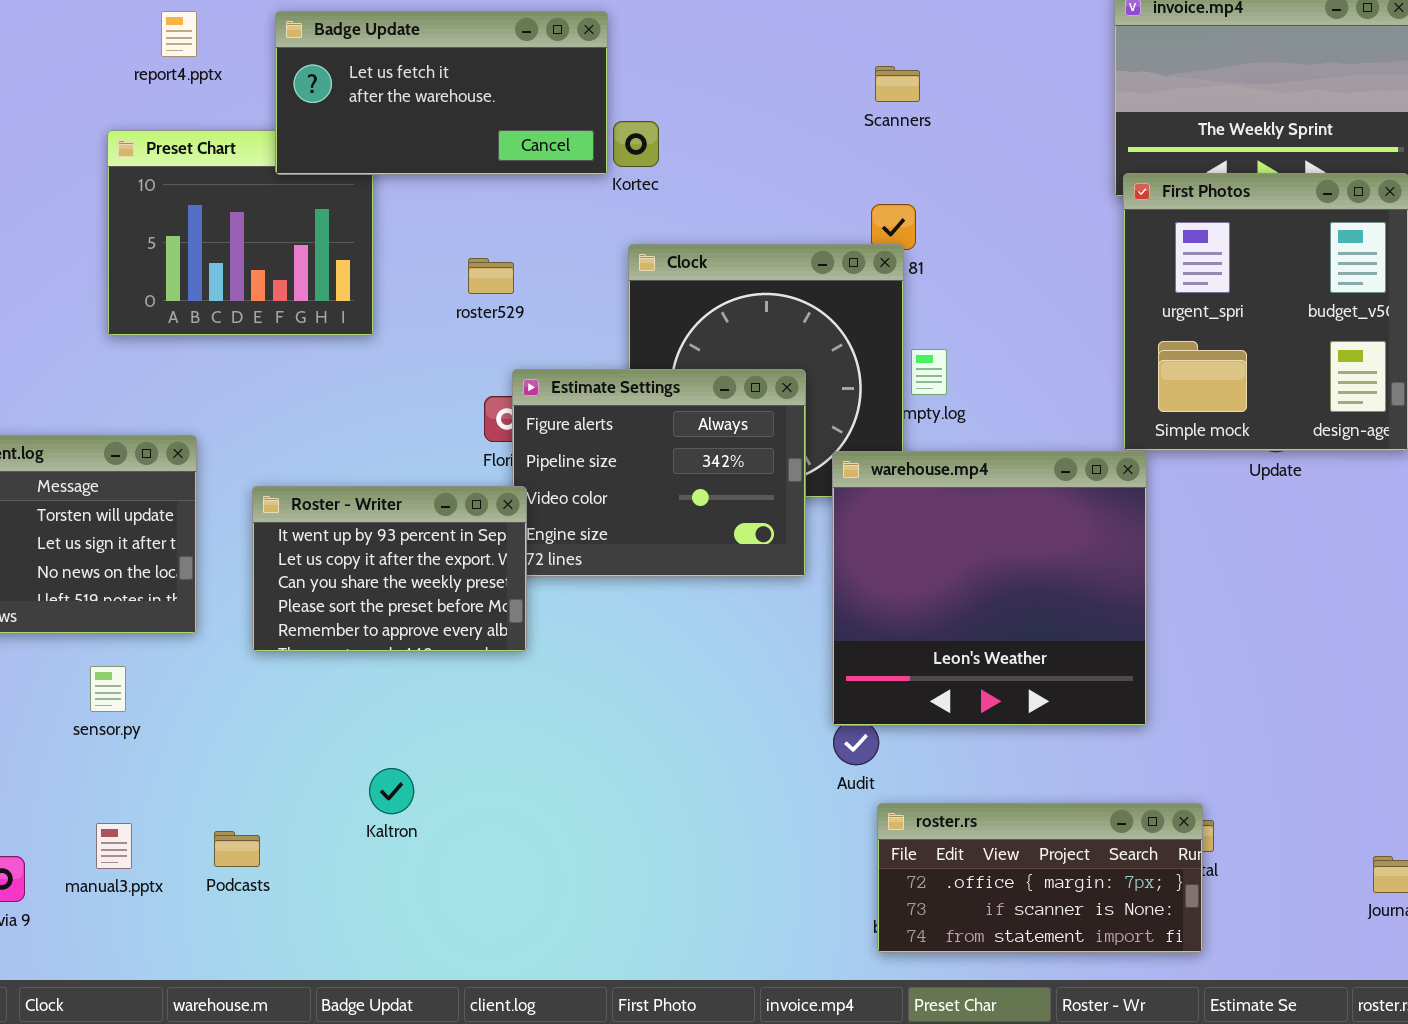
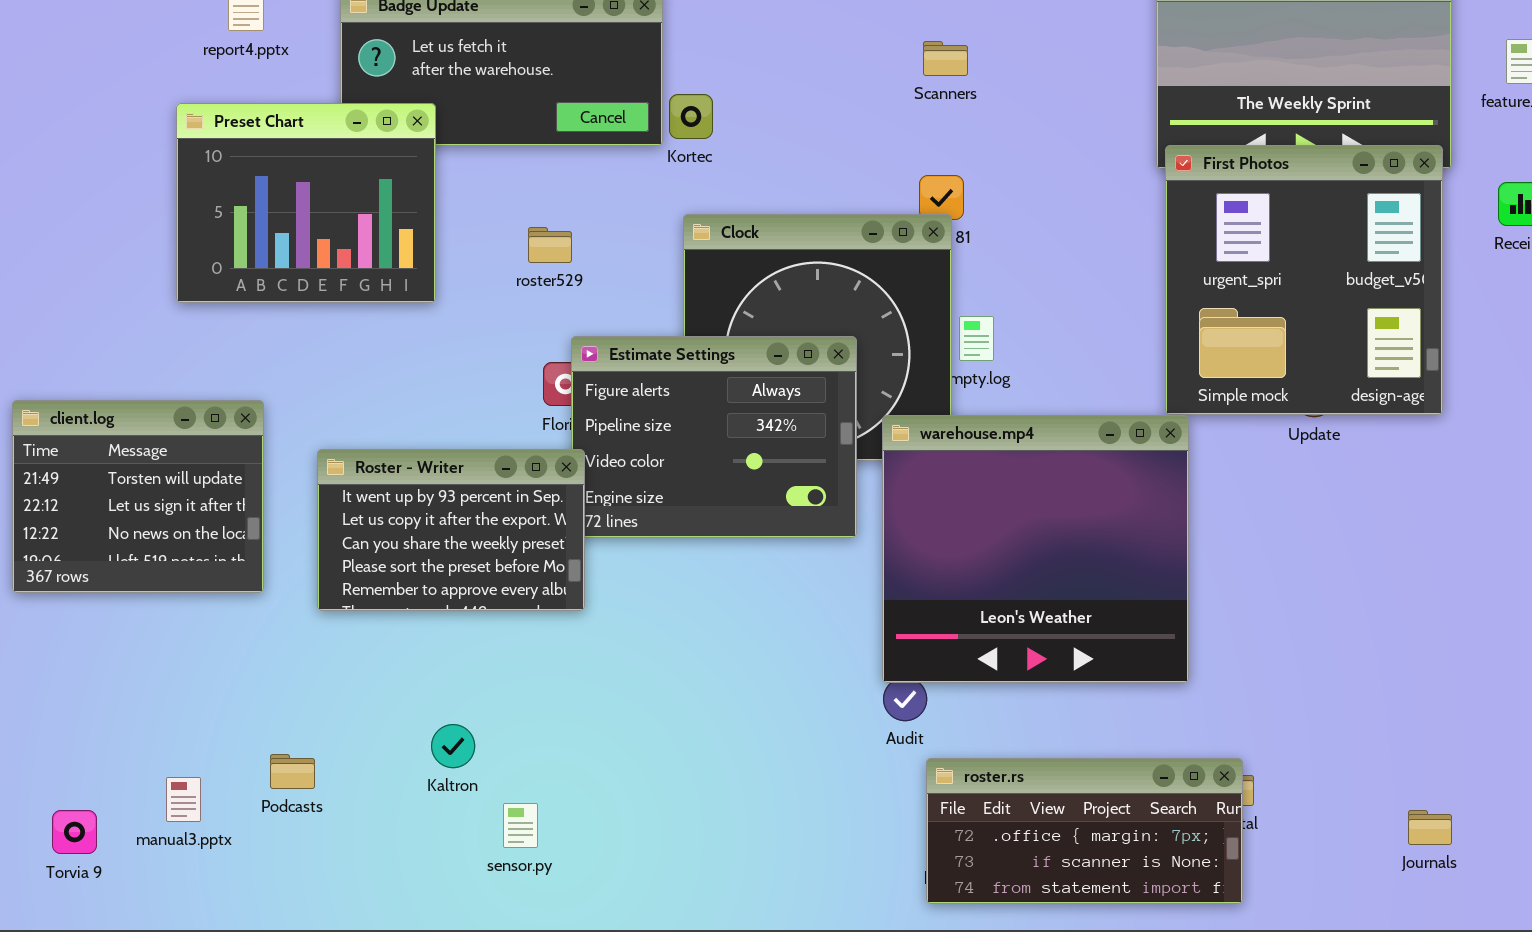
Preset Chart: [107,130,374,336] -> [176,103,436,303], raised
sensor.py: [90,666,126,712] -> [503,803,538,848], moved
Podcasts: [214,831,260,867] -> [270,754,315,789], moved

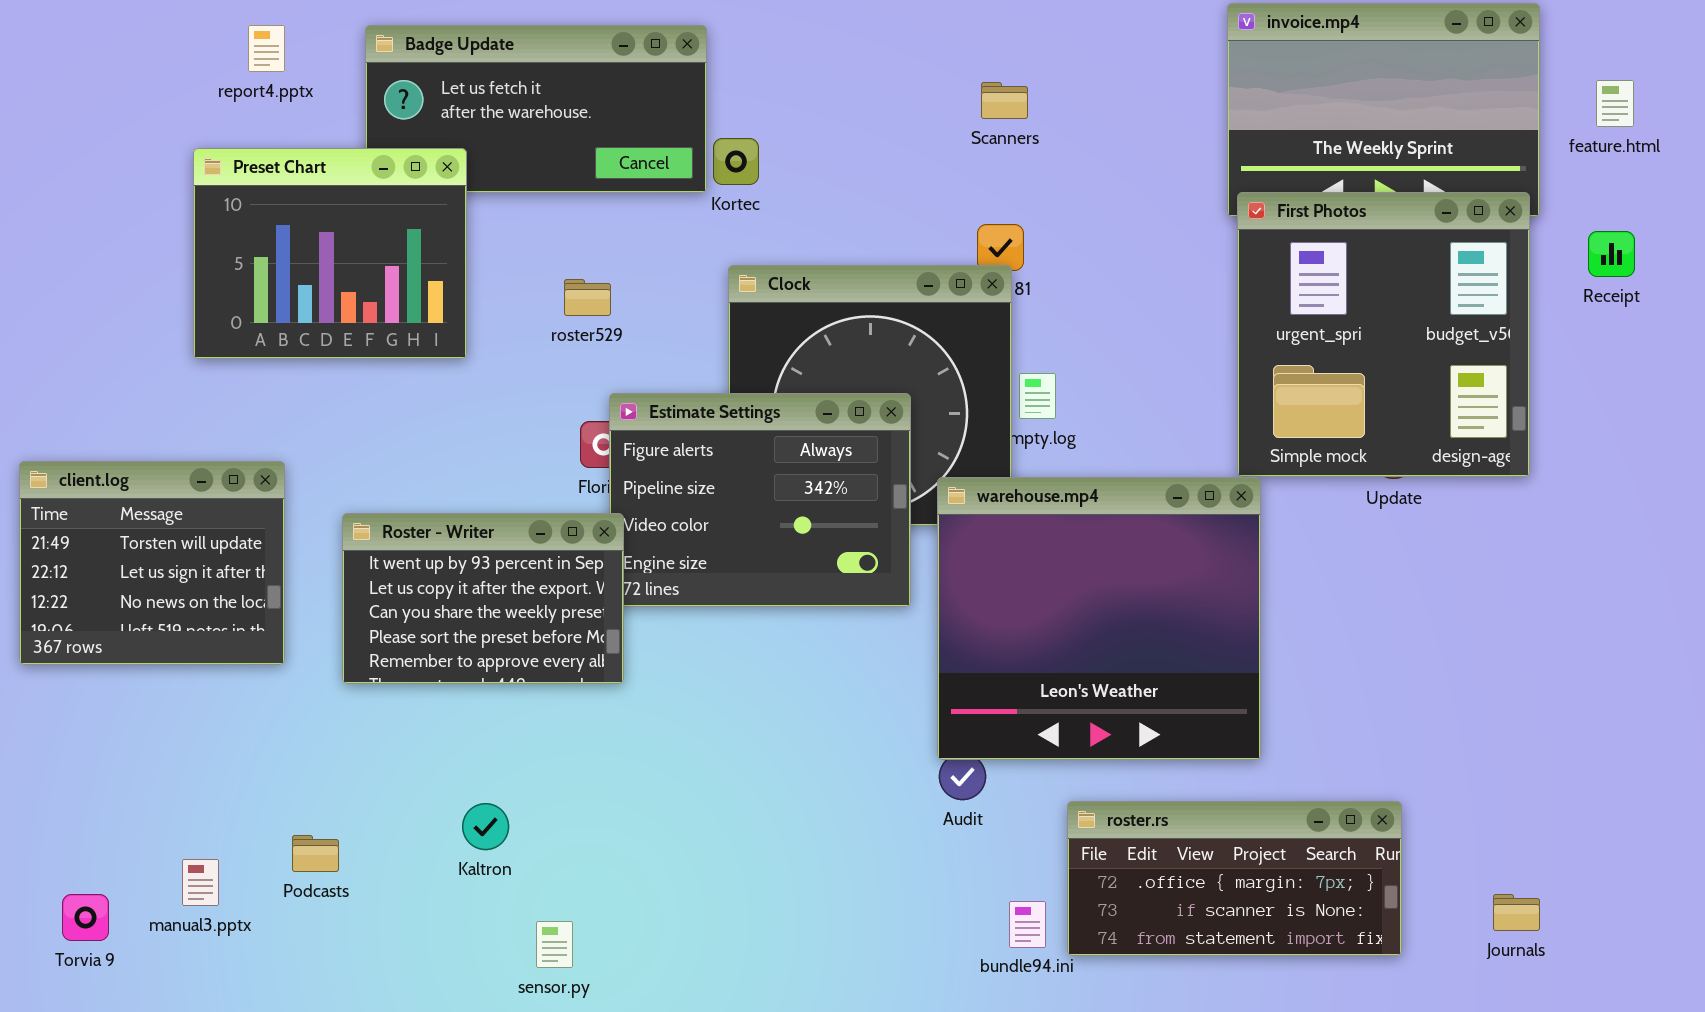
roster.rs: [926,758,1243,904] -> [1067,801,1402,956], moved
sensor.py: [503,803,538,848] -> [536,921,573,968], moved

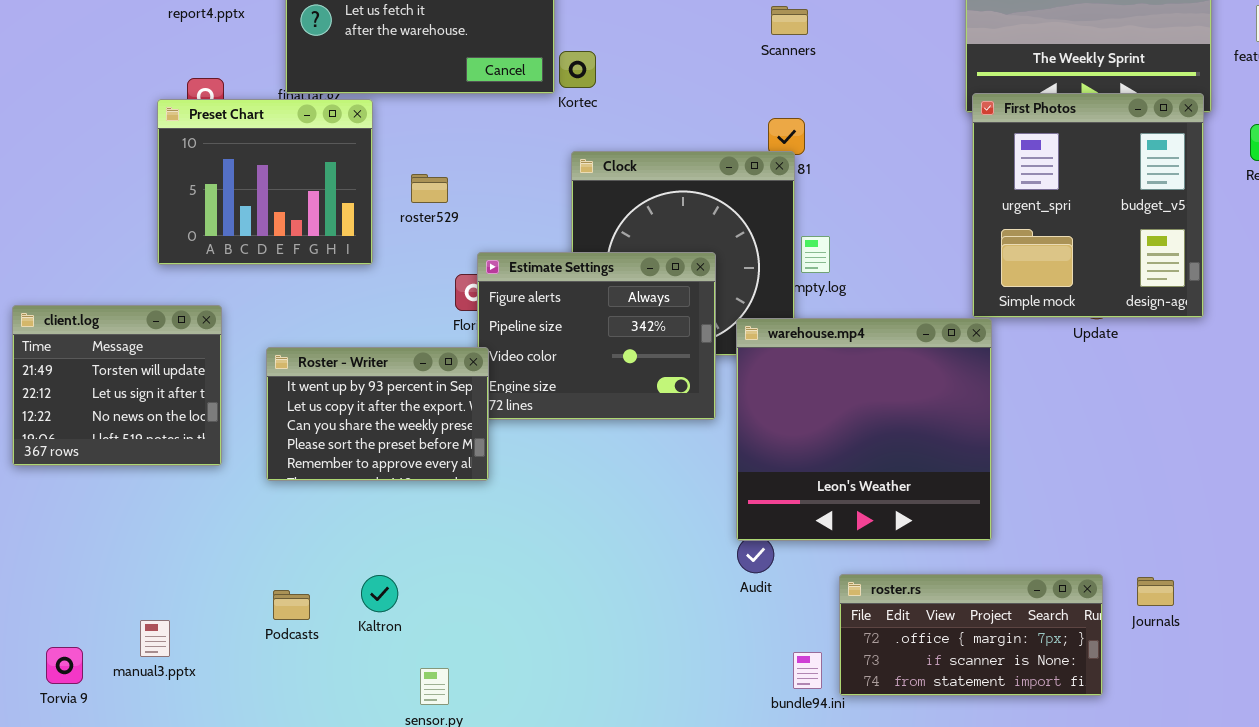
Preset Chart: [193,148,467,359] -> [157,99,373,265], moved
roster529: [564,279,611,316] -> [411,174,448,203], moved
Podcasts: [292,835,339,872] -> [273,590,310,620], moved
Journals: [1493,894,1540,931] -> [1137,577,1174,606], moved

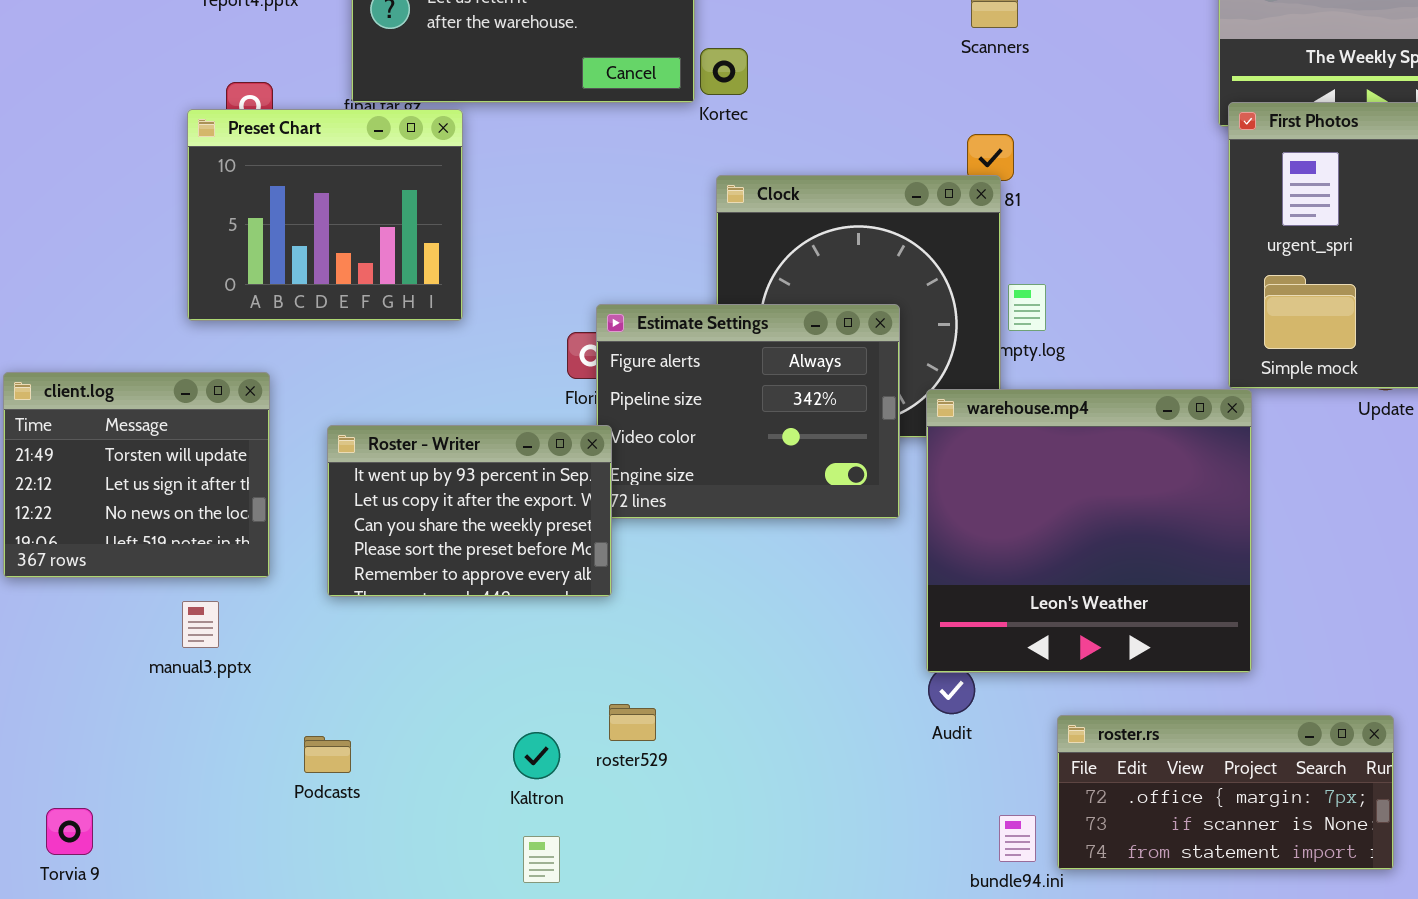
roster529: [411,174,448,203] -> [609,704,656,741], moved
Kaltron: [361,575,398,612] -> [513,732,560,779], moved
Podcasts: [273,590,310,620] -> [304,736,351,773], moved
manual3.pptx: [140,620,170,657] -> [182,601,219,648], moved

